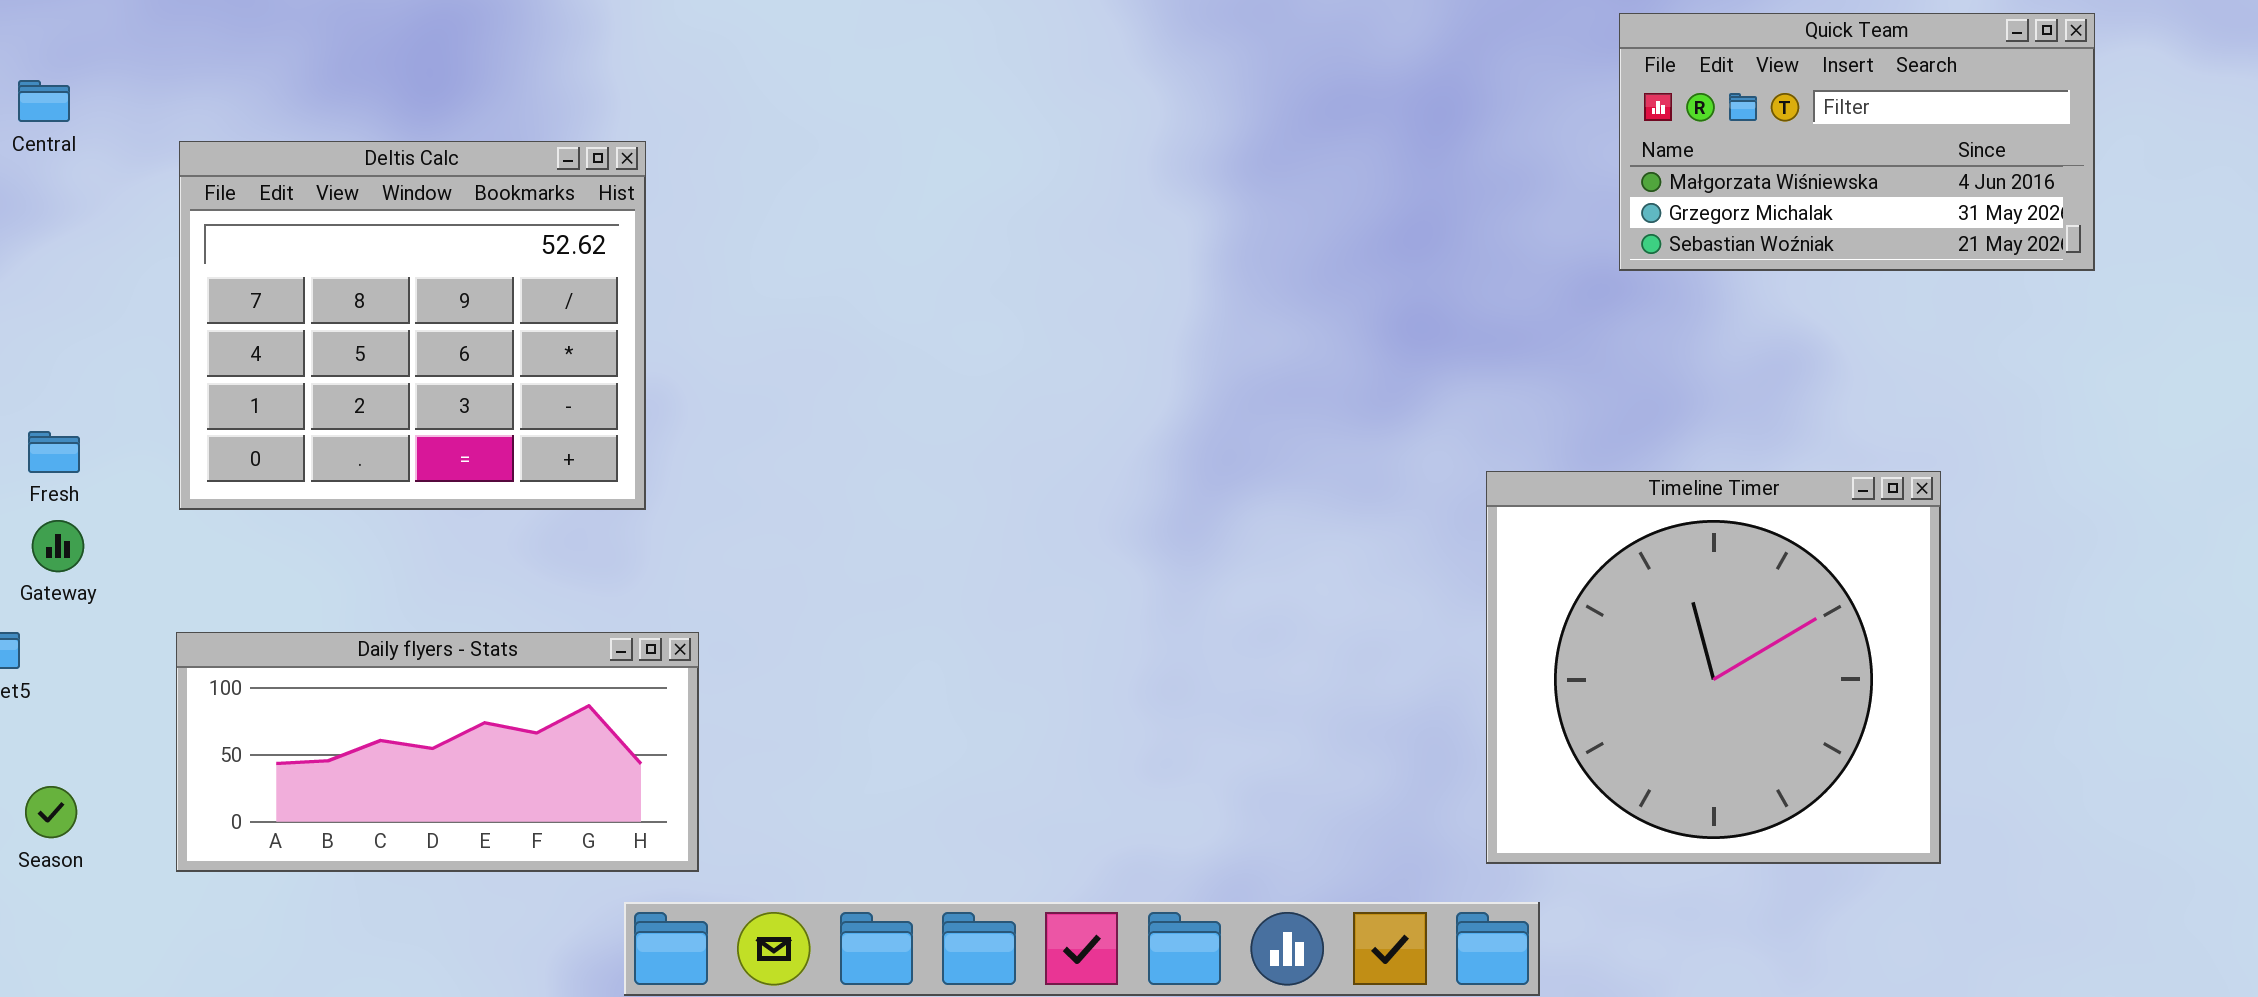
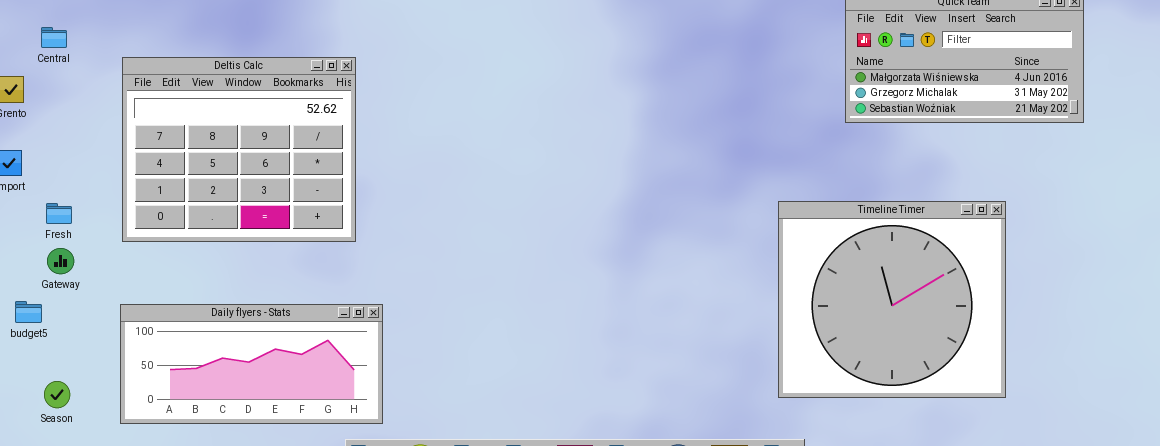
Timeline Timer: [1486,471,1941,864] -> [778,201,1006,398], moved

